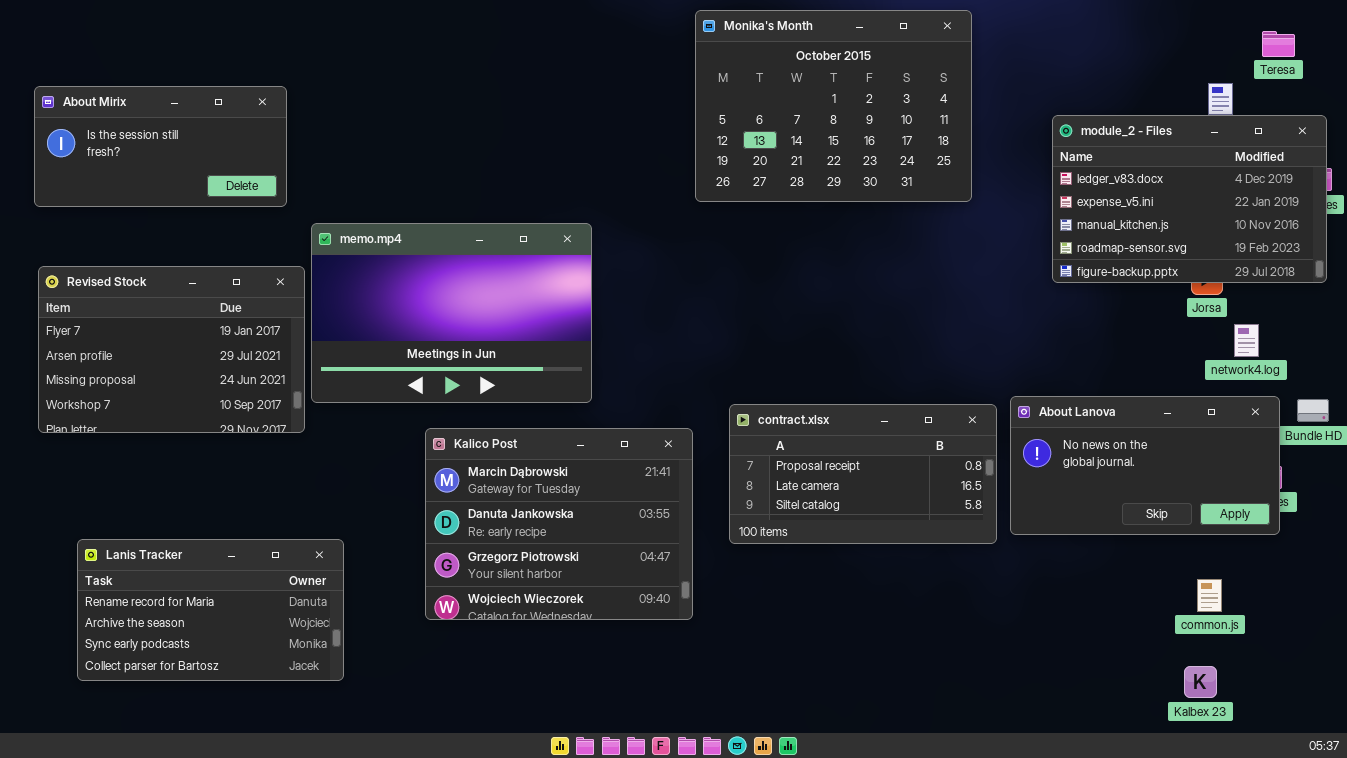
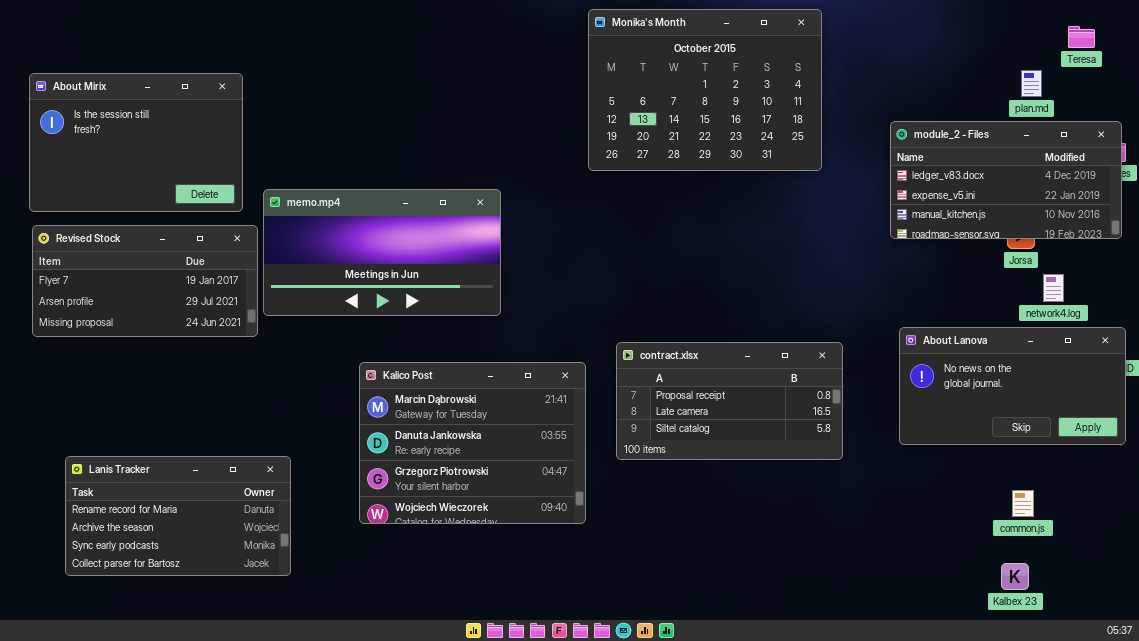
About Mirix: [34,86,287,207] -> [29,73,243,212], resized
module_2 - Files: [1052,115,1327,283] -> [890,121,1122,239], resized
memo.mp4: [311,223,592,403] -> [263,189,501,316], resized
Revised Stock: [38,266,305,433] -> [32,225,258,337], resized
About Lanova: [1010,396,1280,535] -> [899,327,1126,445], moved

